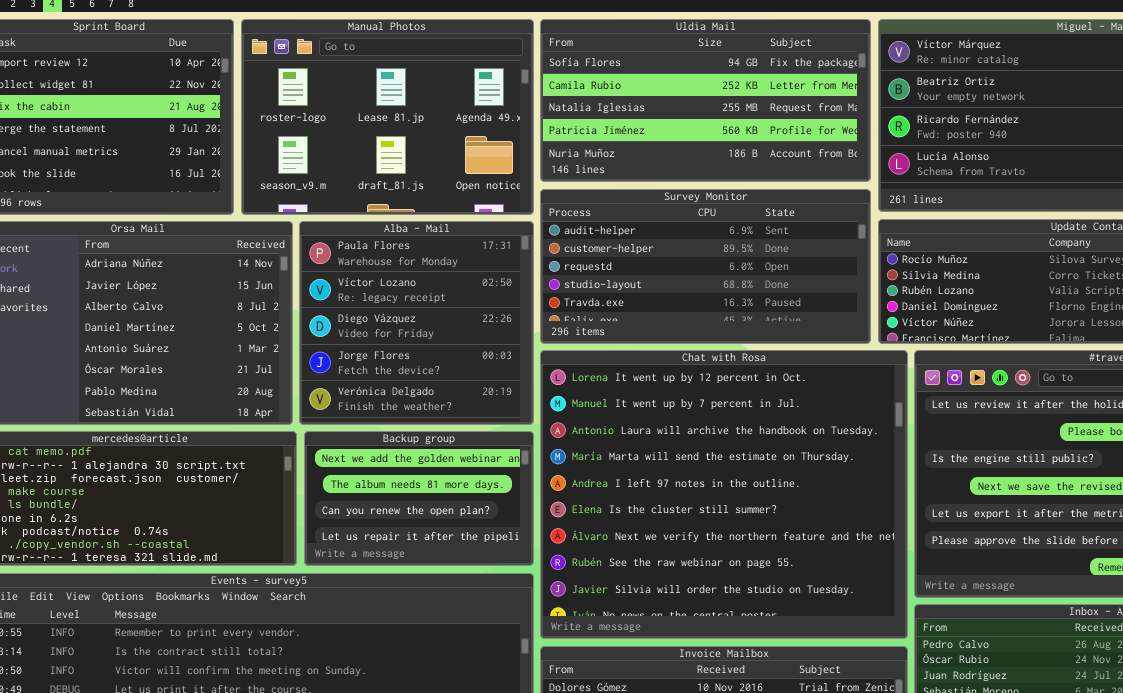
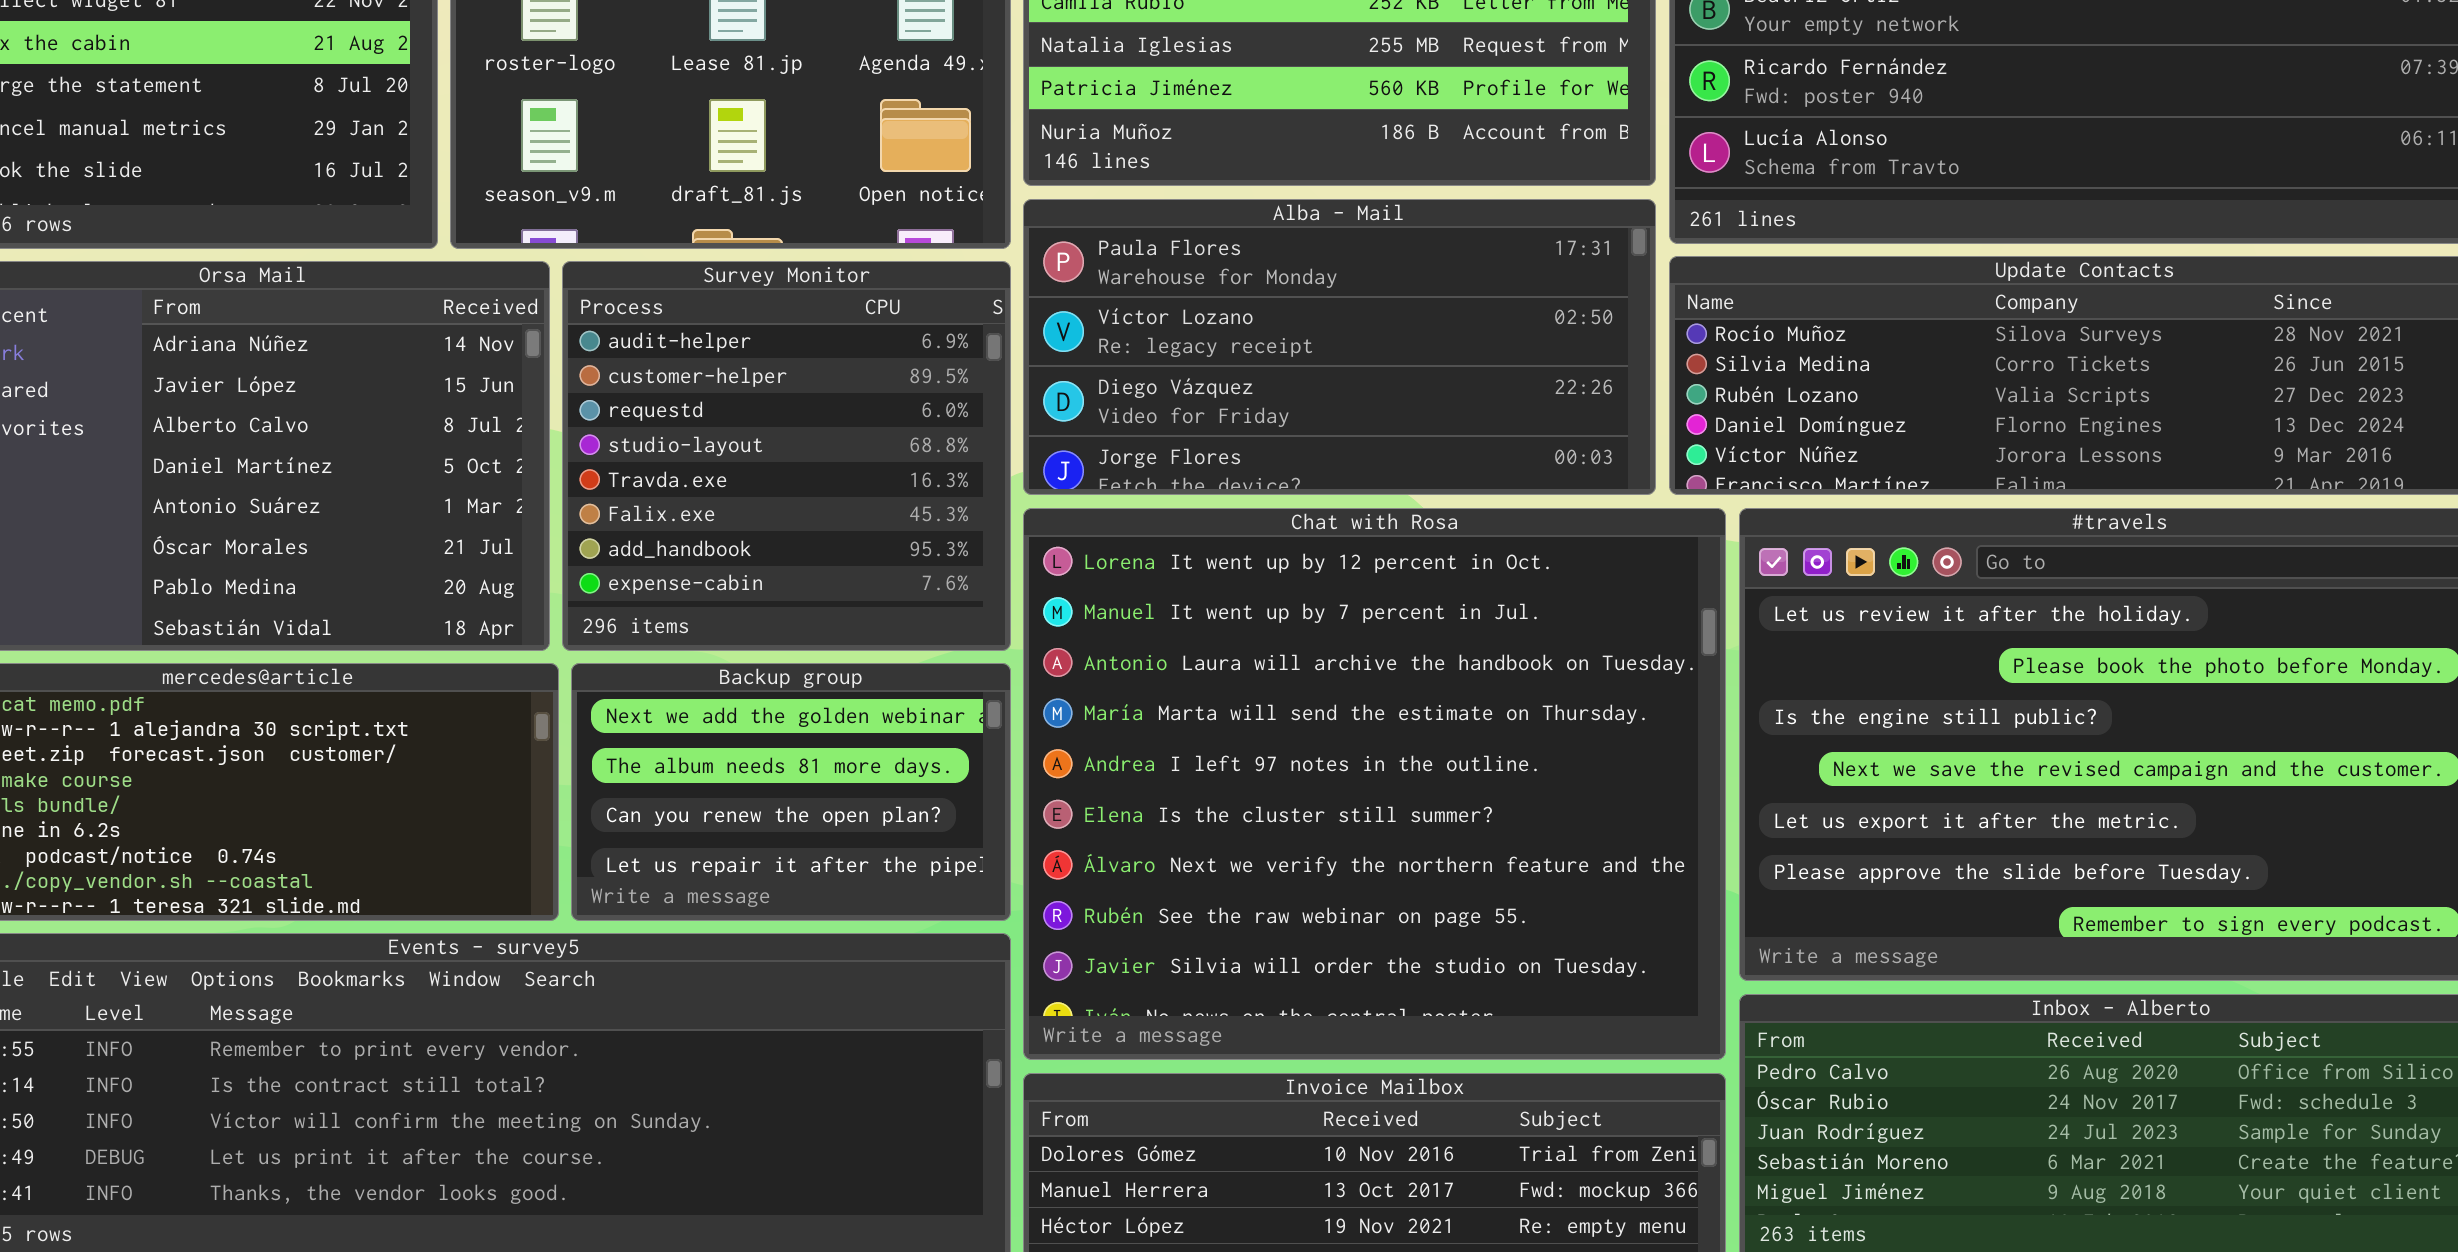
Survey Monitor: [540,189,871,344] -> [562,261,1011,651], moved, resized
Alba - Mail: [299,221,534,425] -> [1023,199,1656,495], moved, resized

